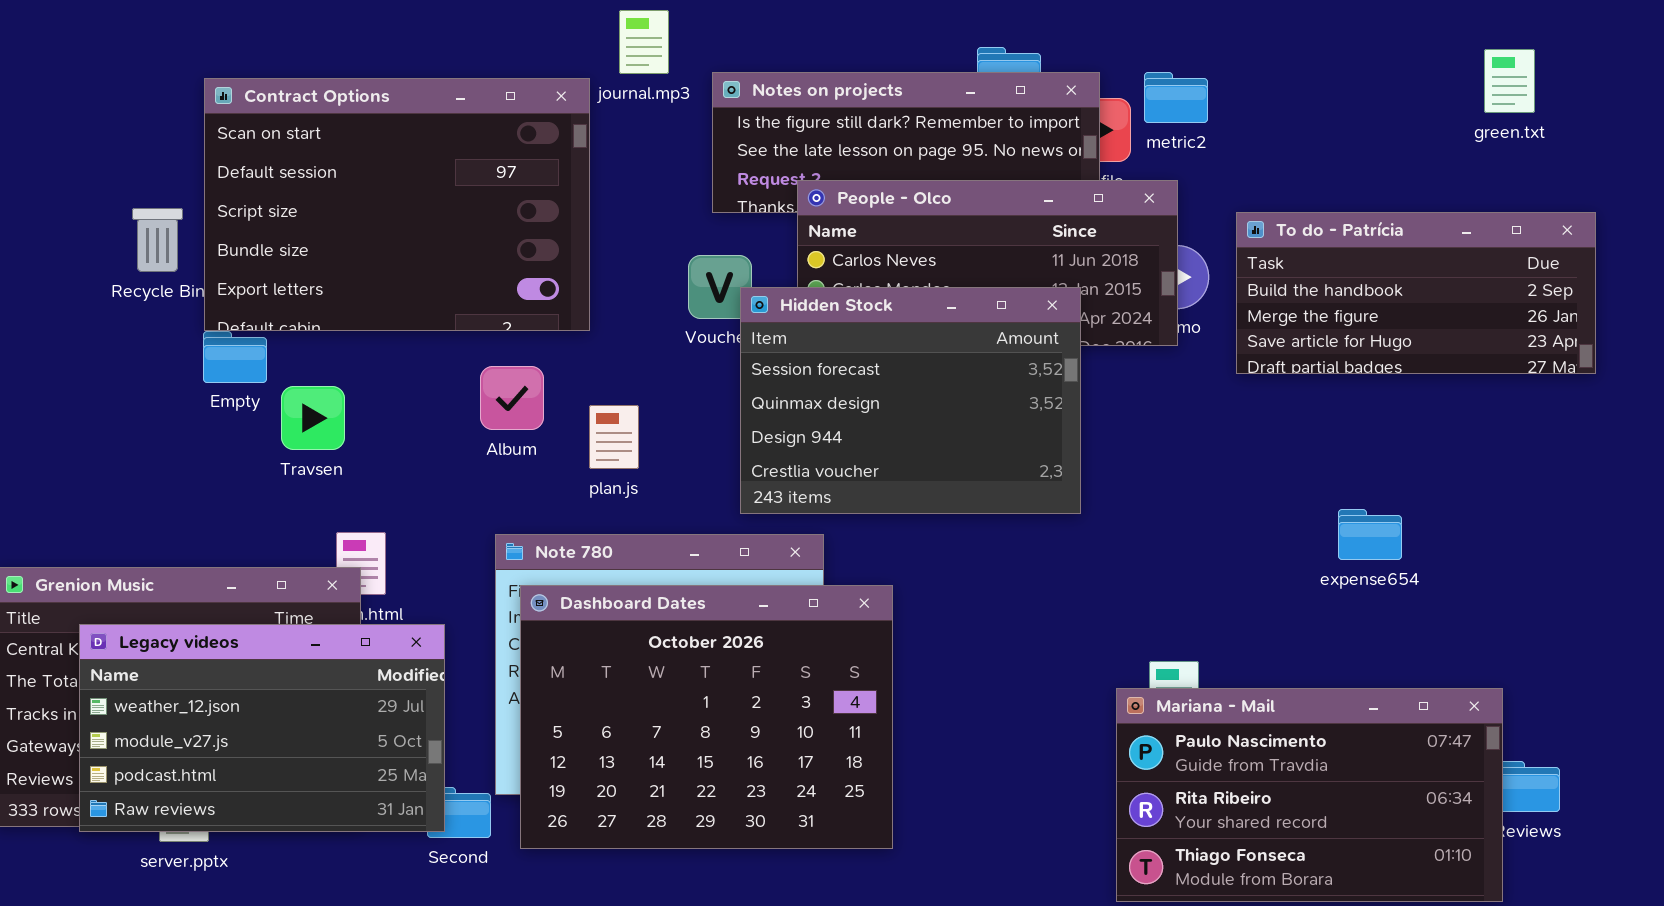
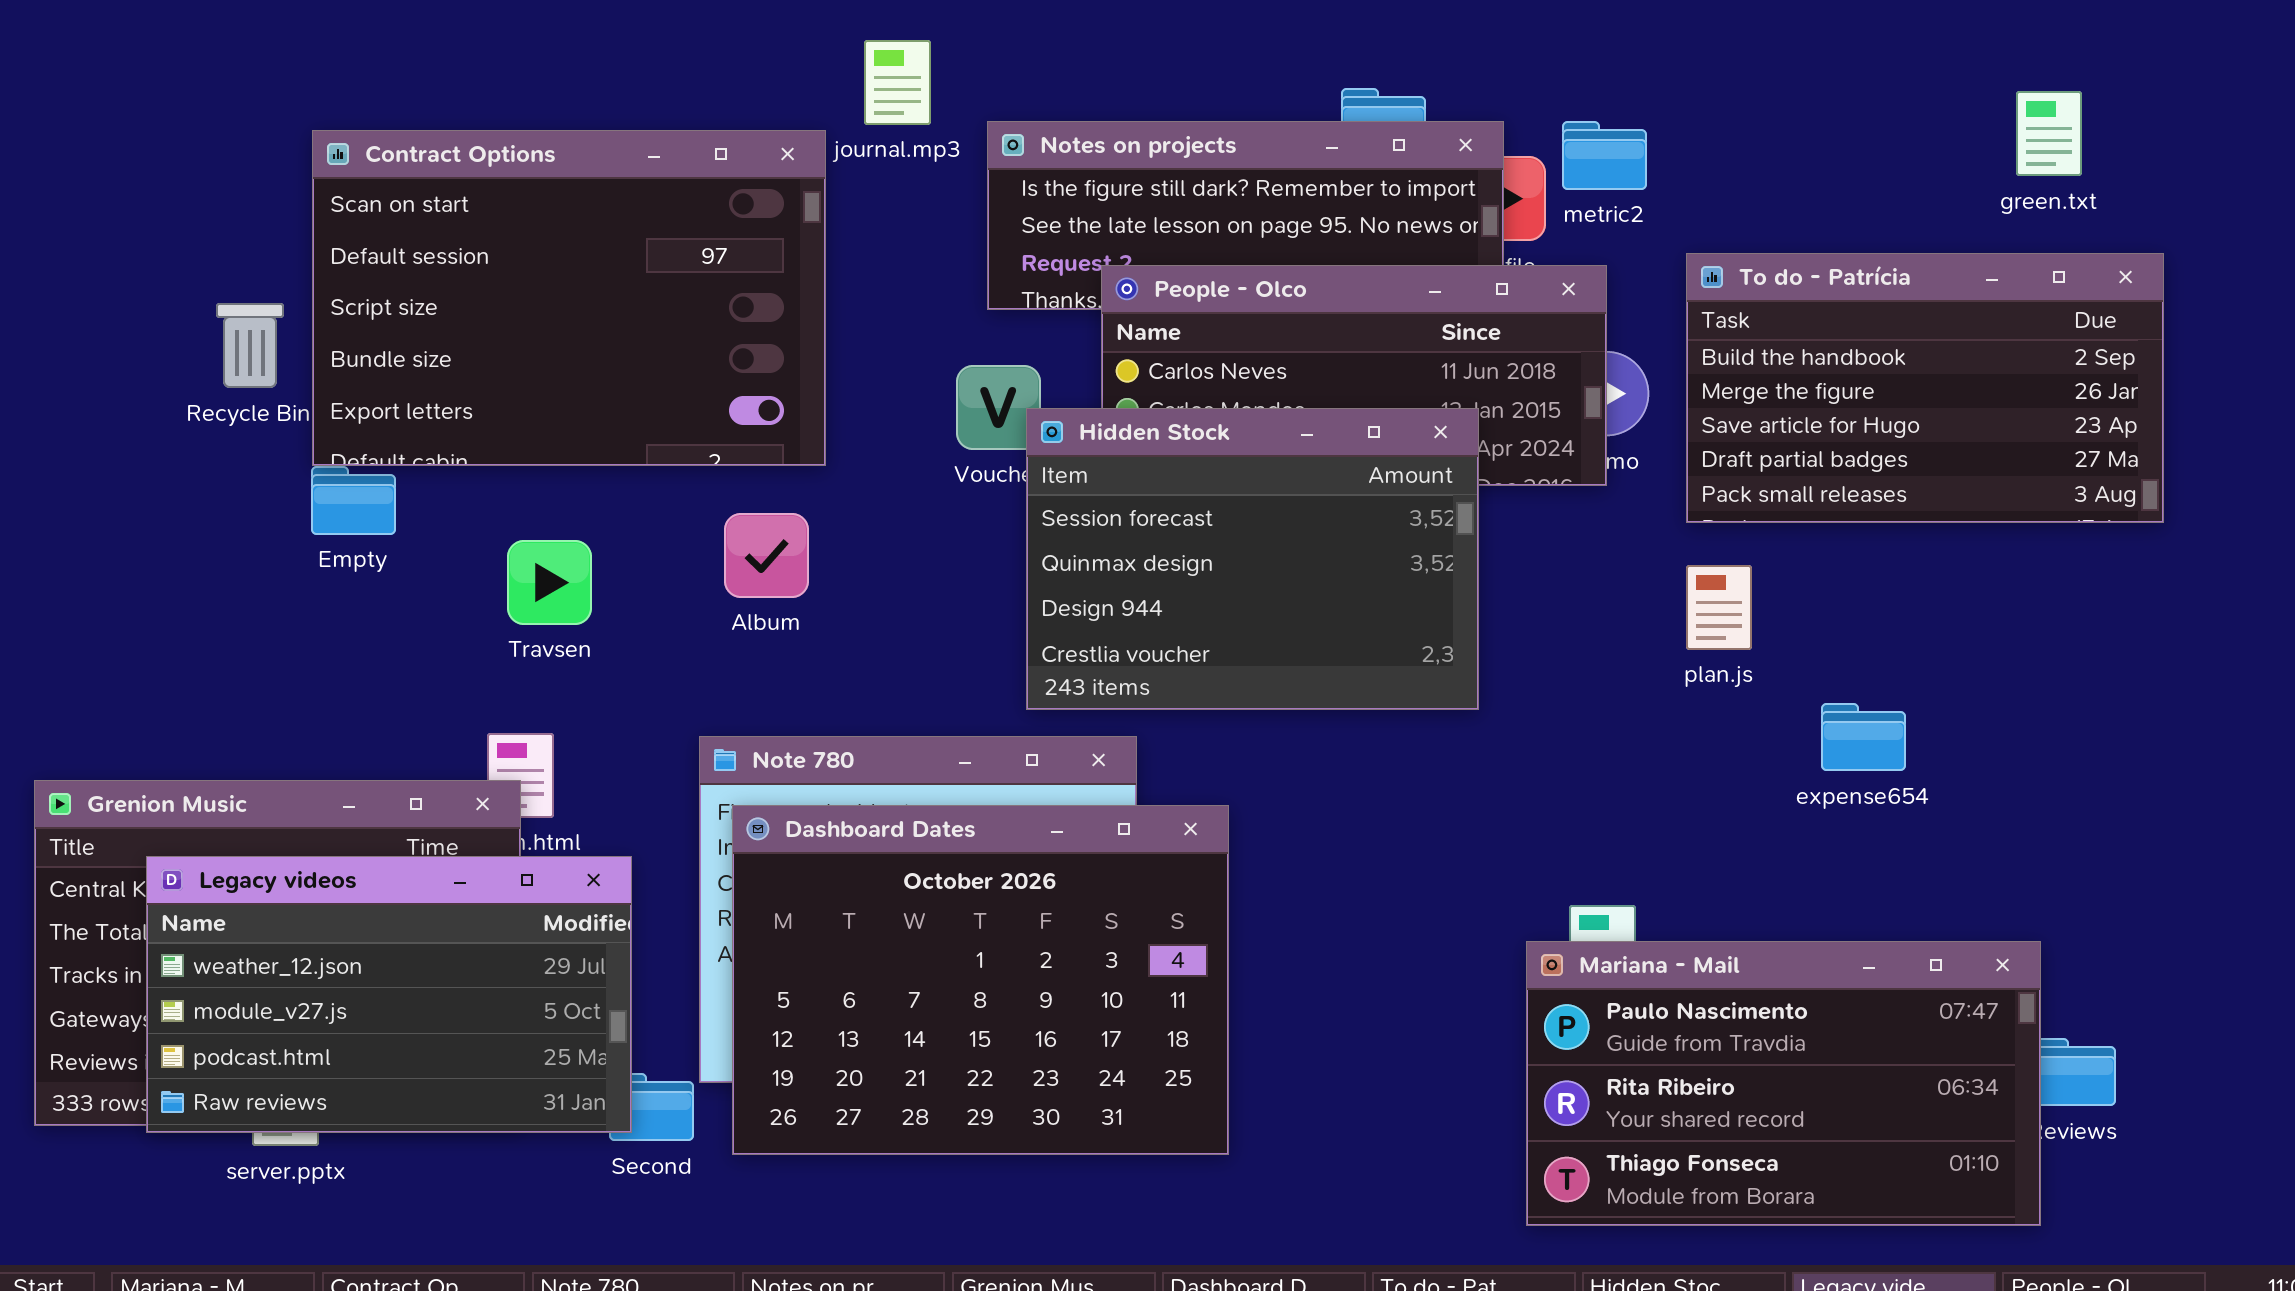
To do - Patrícia: [1236,212,1596,374] -> [1686,253,2164,523], resized
Album: [480,366,544,430] -> [724,513,809,598], moved
Travsen: [281,386,345,450] -> [507,540,592,625], moved
plan.js: [589,405,639,469] -> [1686,565,1752,650], moved

